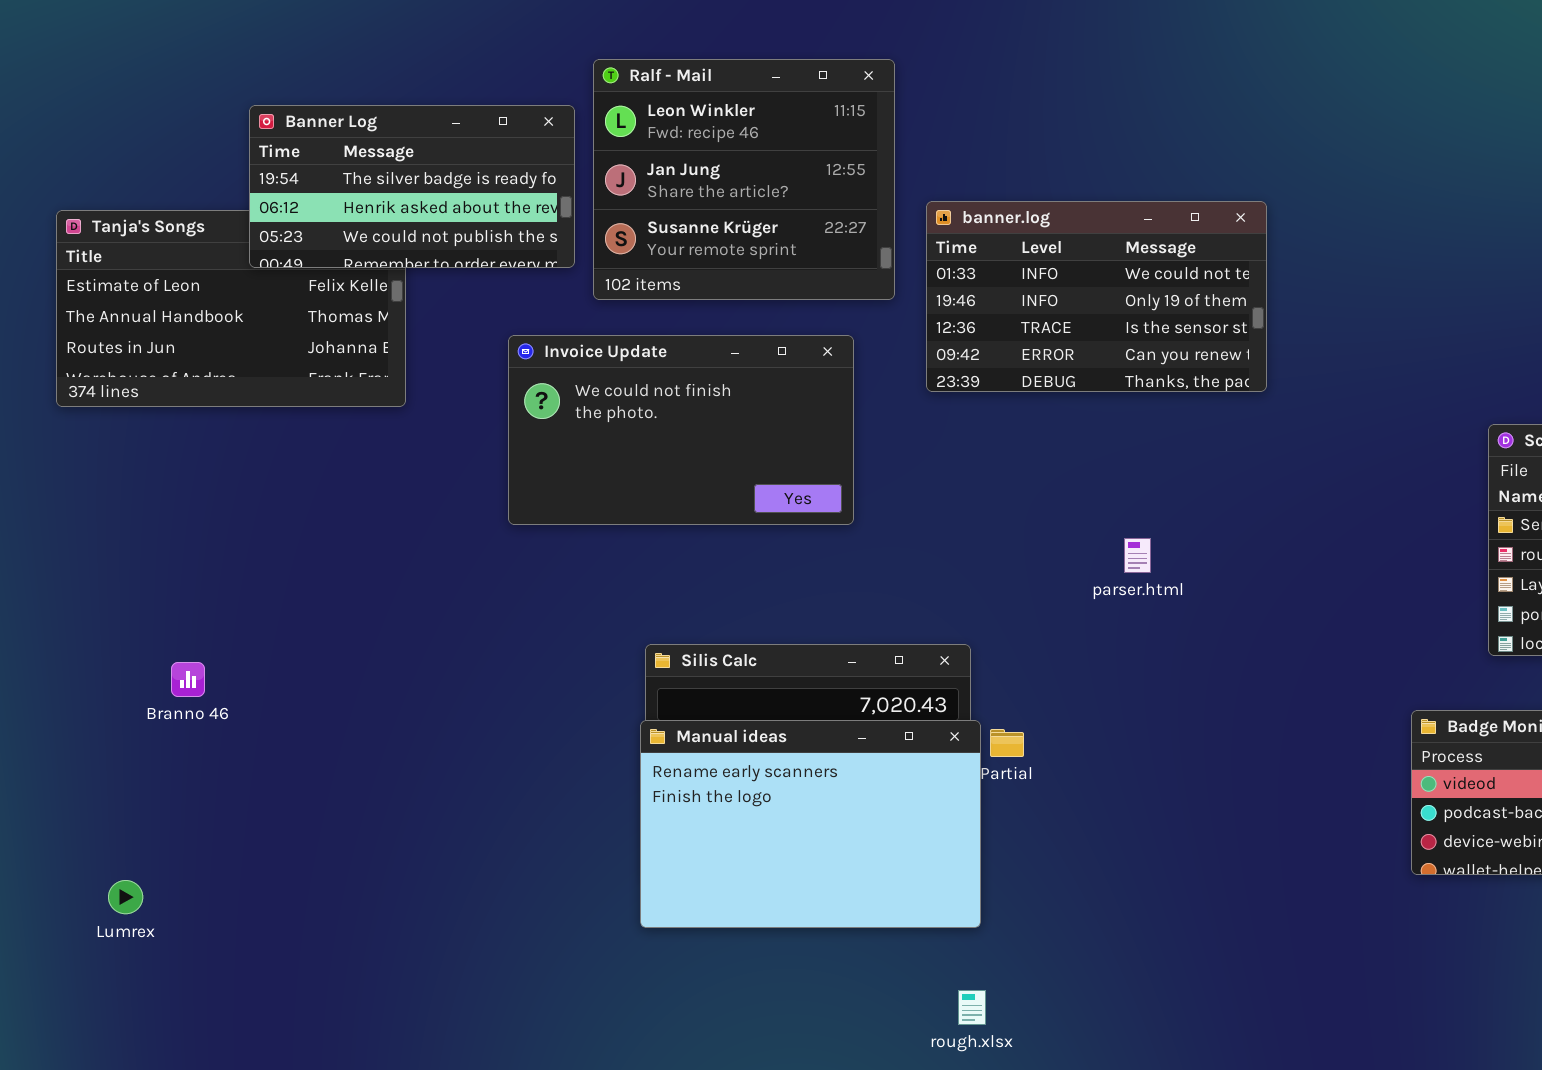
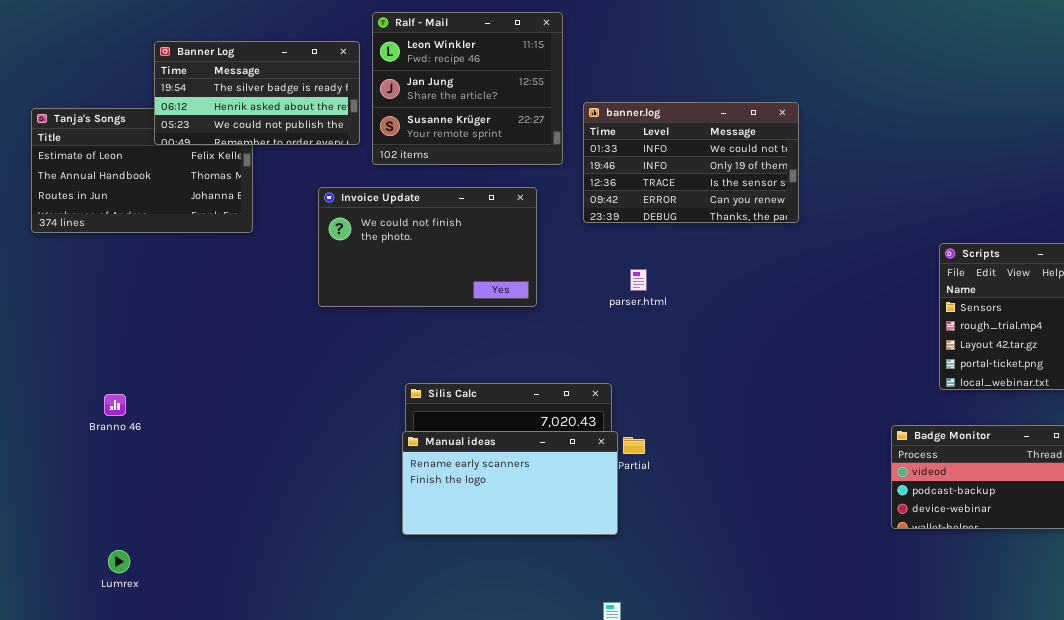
parser.html: [1124,538,1151,573] -> [630,269,647,291], moved
Manual ideas: [640,720,981,928] -> [402,431,618,535], resized
Lumrex: [108,880,143,914] -> [108,550,130,573], moved

